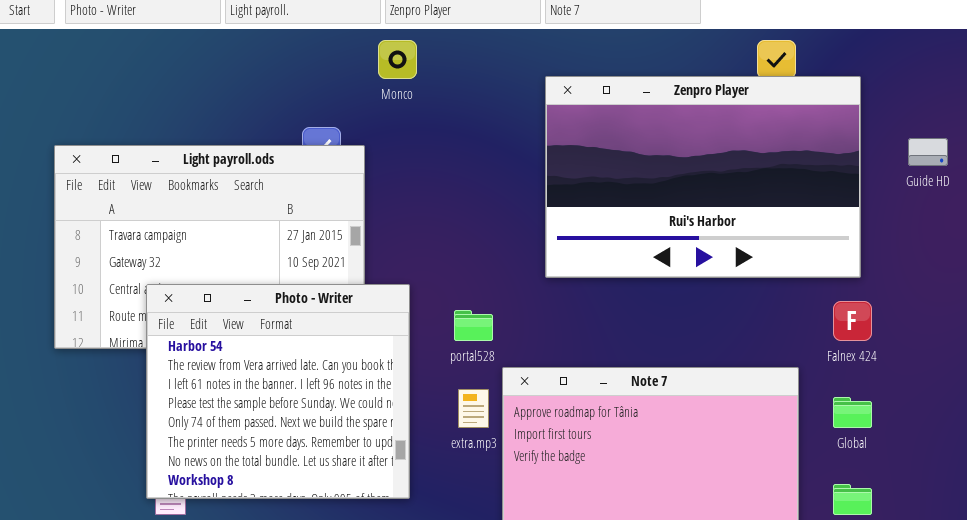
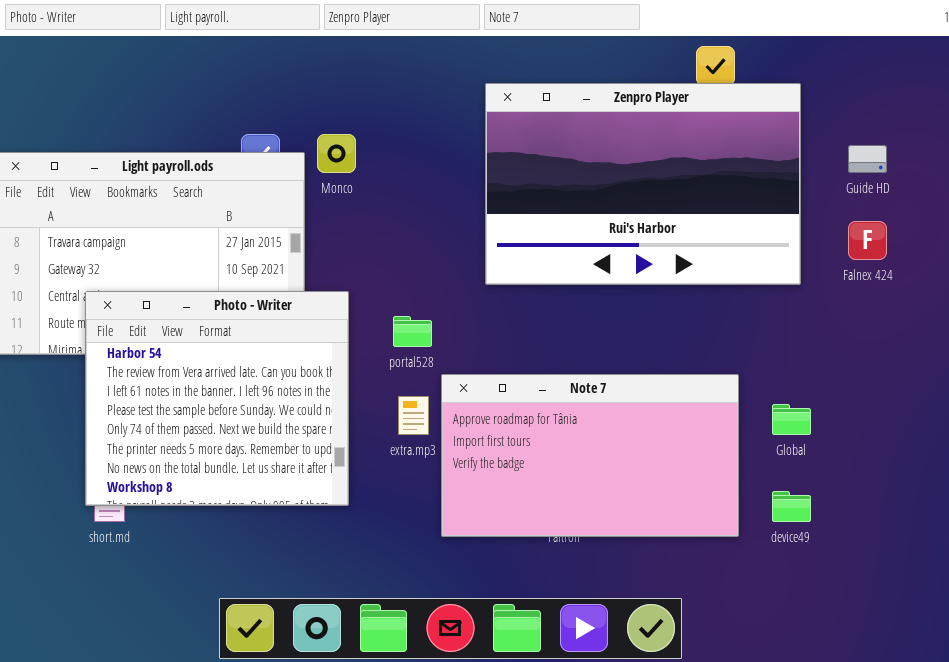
Monco: [378,40,417,79] -> [317,134,356,173], moved
Falnex 424: [833,301,872,341] -> [848,221,887,260], moved

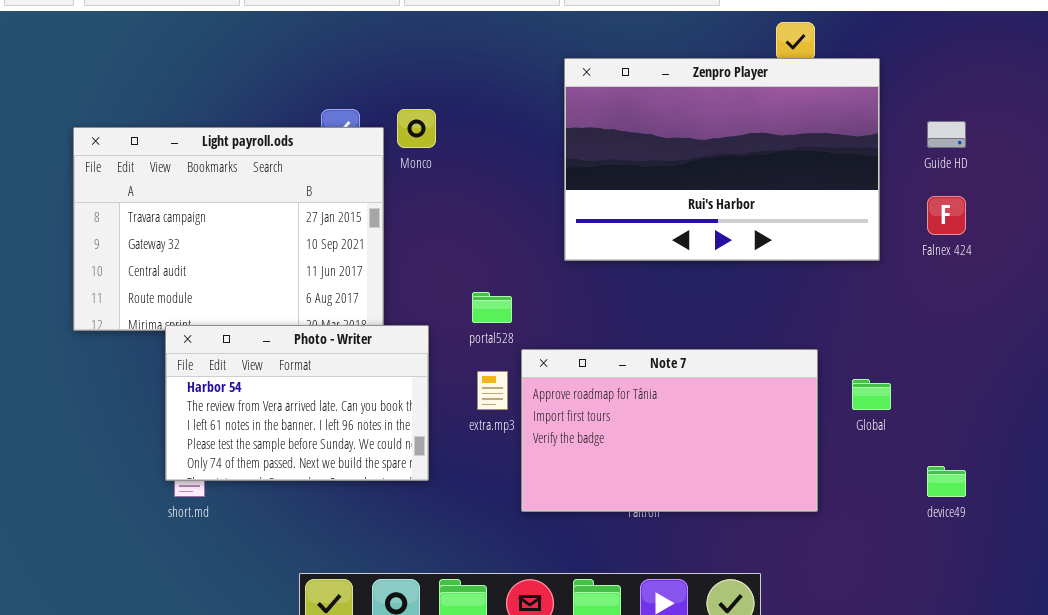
Photo - Writer: [85,291,349,506] -> [165,325,429,481], resized
device49: [772,491,811,522] -> [927,466,966,497], moved

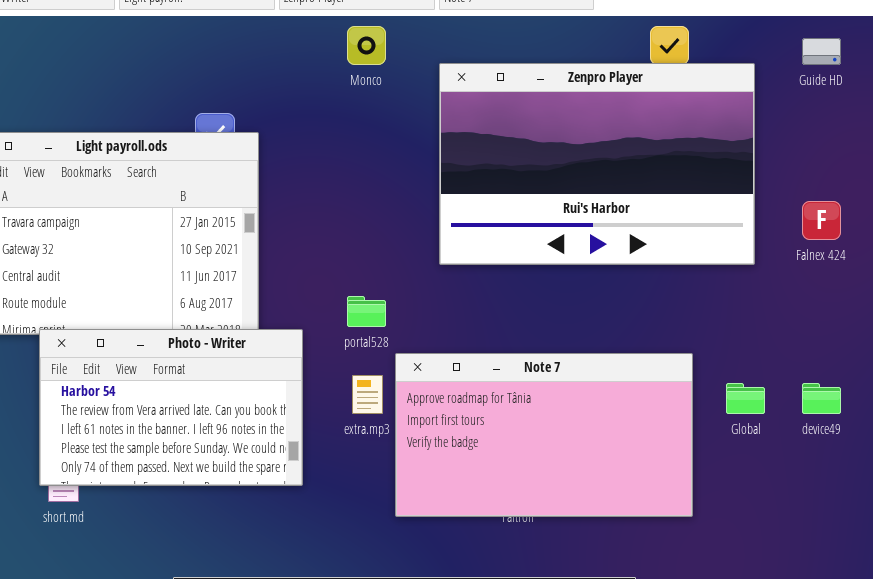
Monco: [397,109,436,148] -> [347,26,386,65], moved
Guide HD: [927,121,966,148] -> [802,38,841,65], moved
device49: [927,466,966,497] -> [802,383,841,414], moved

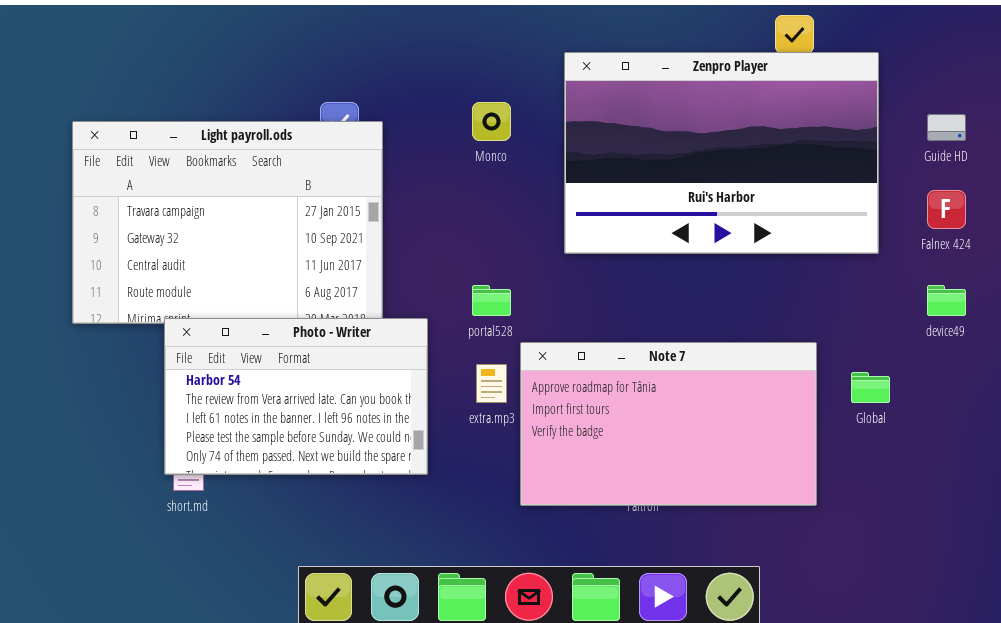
Monco: [347,26,386,65] -> [472,102,511,141], moved
Guide HD: [802,38,841,65] -> [927,114,966,141], moved
device49: [802,383,841,414] -> [927,285,966,316], moved

